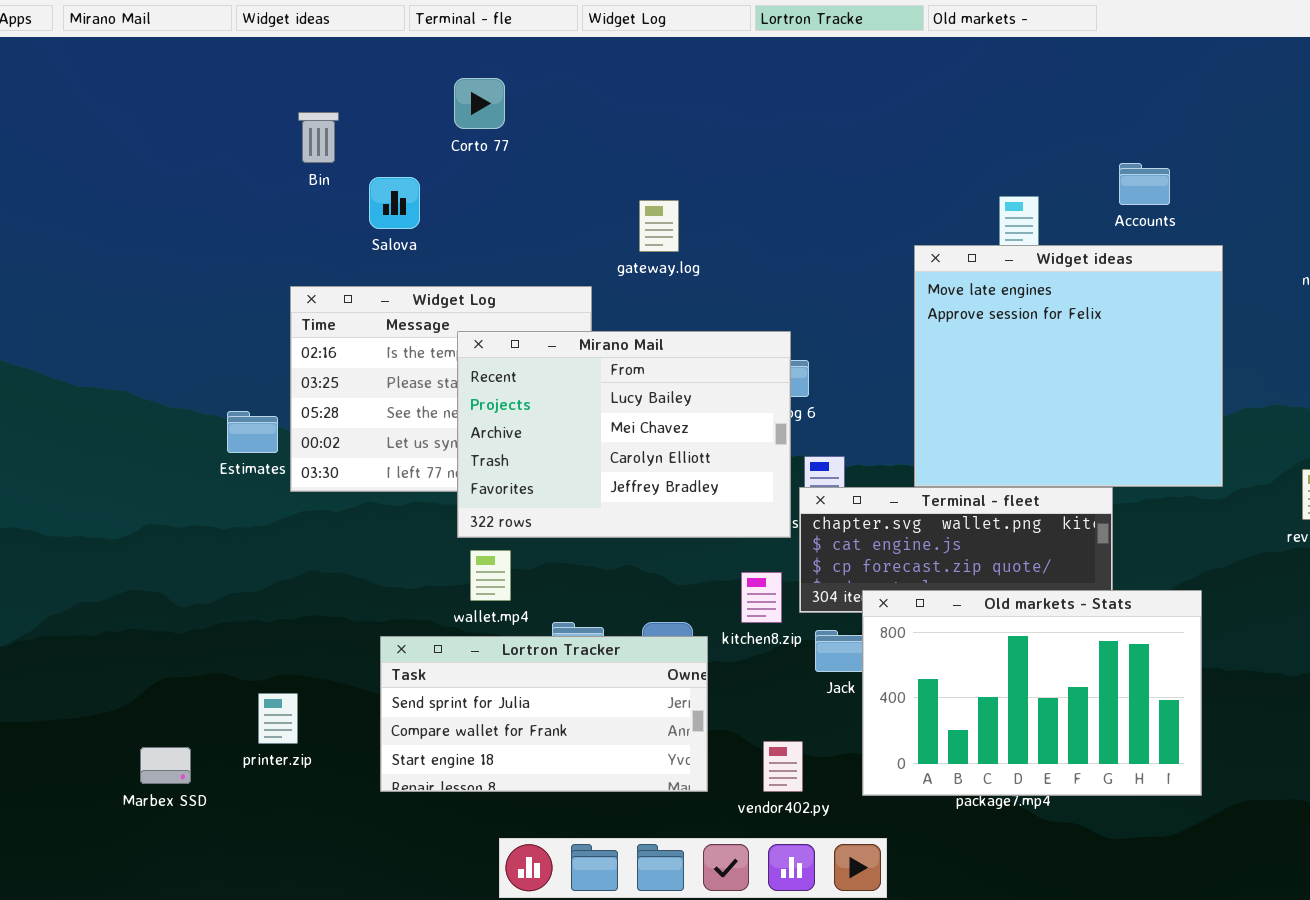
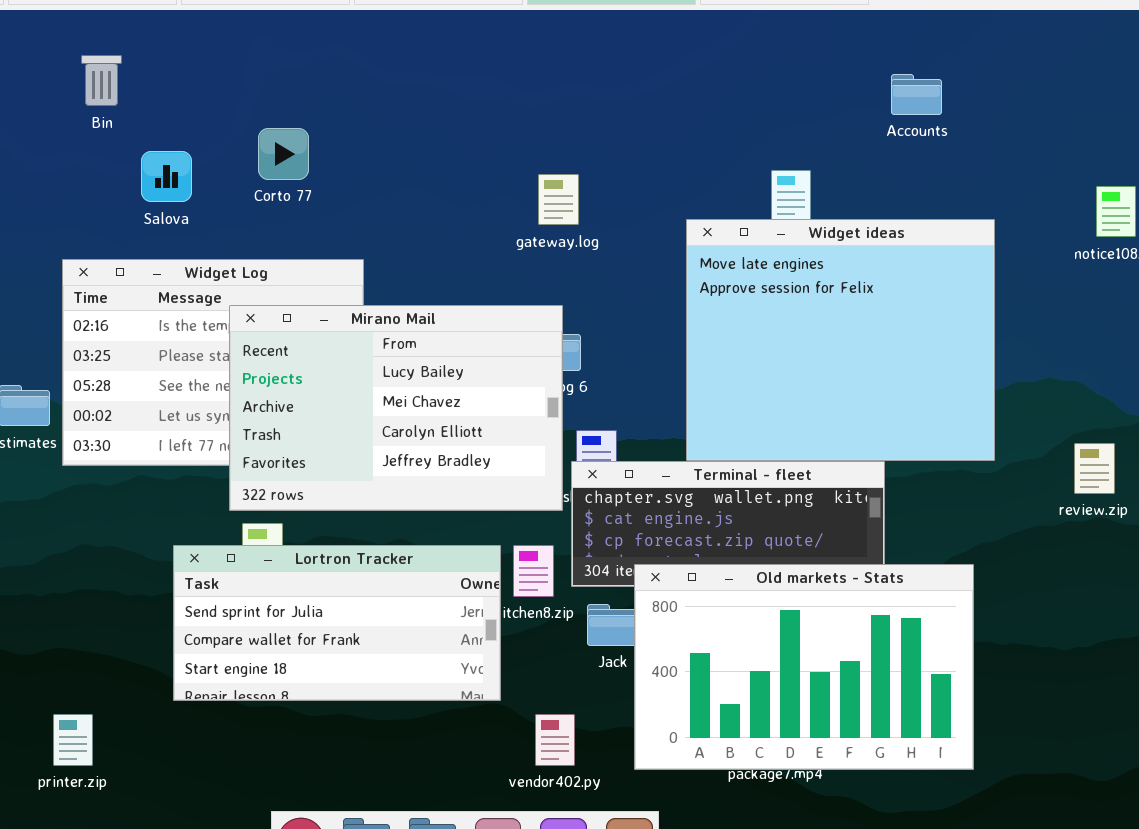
Corto 77: [454,78,505,129] -> [258,128,309,180], moved
Bin: [298,112,339,163] -> [81,55,122,106], moved
Accounts: [1119,163,1170,205] -> [891,74,942,115], moved
gateway.log: [639,200,679,252] -> [538,174,579,225], moved
Lortron Tracker: [380,636,708,792] -> [173,545,501,701], moved
printer.zip: [258,693,298,744] -> [53,714,93,766], moved

